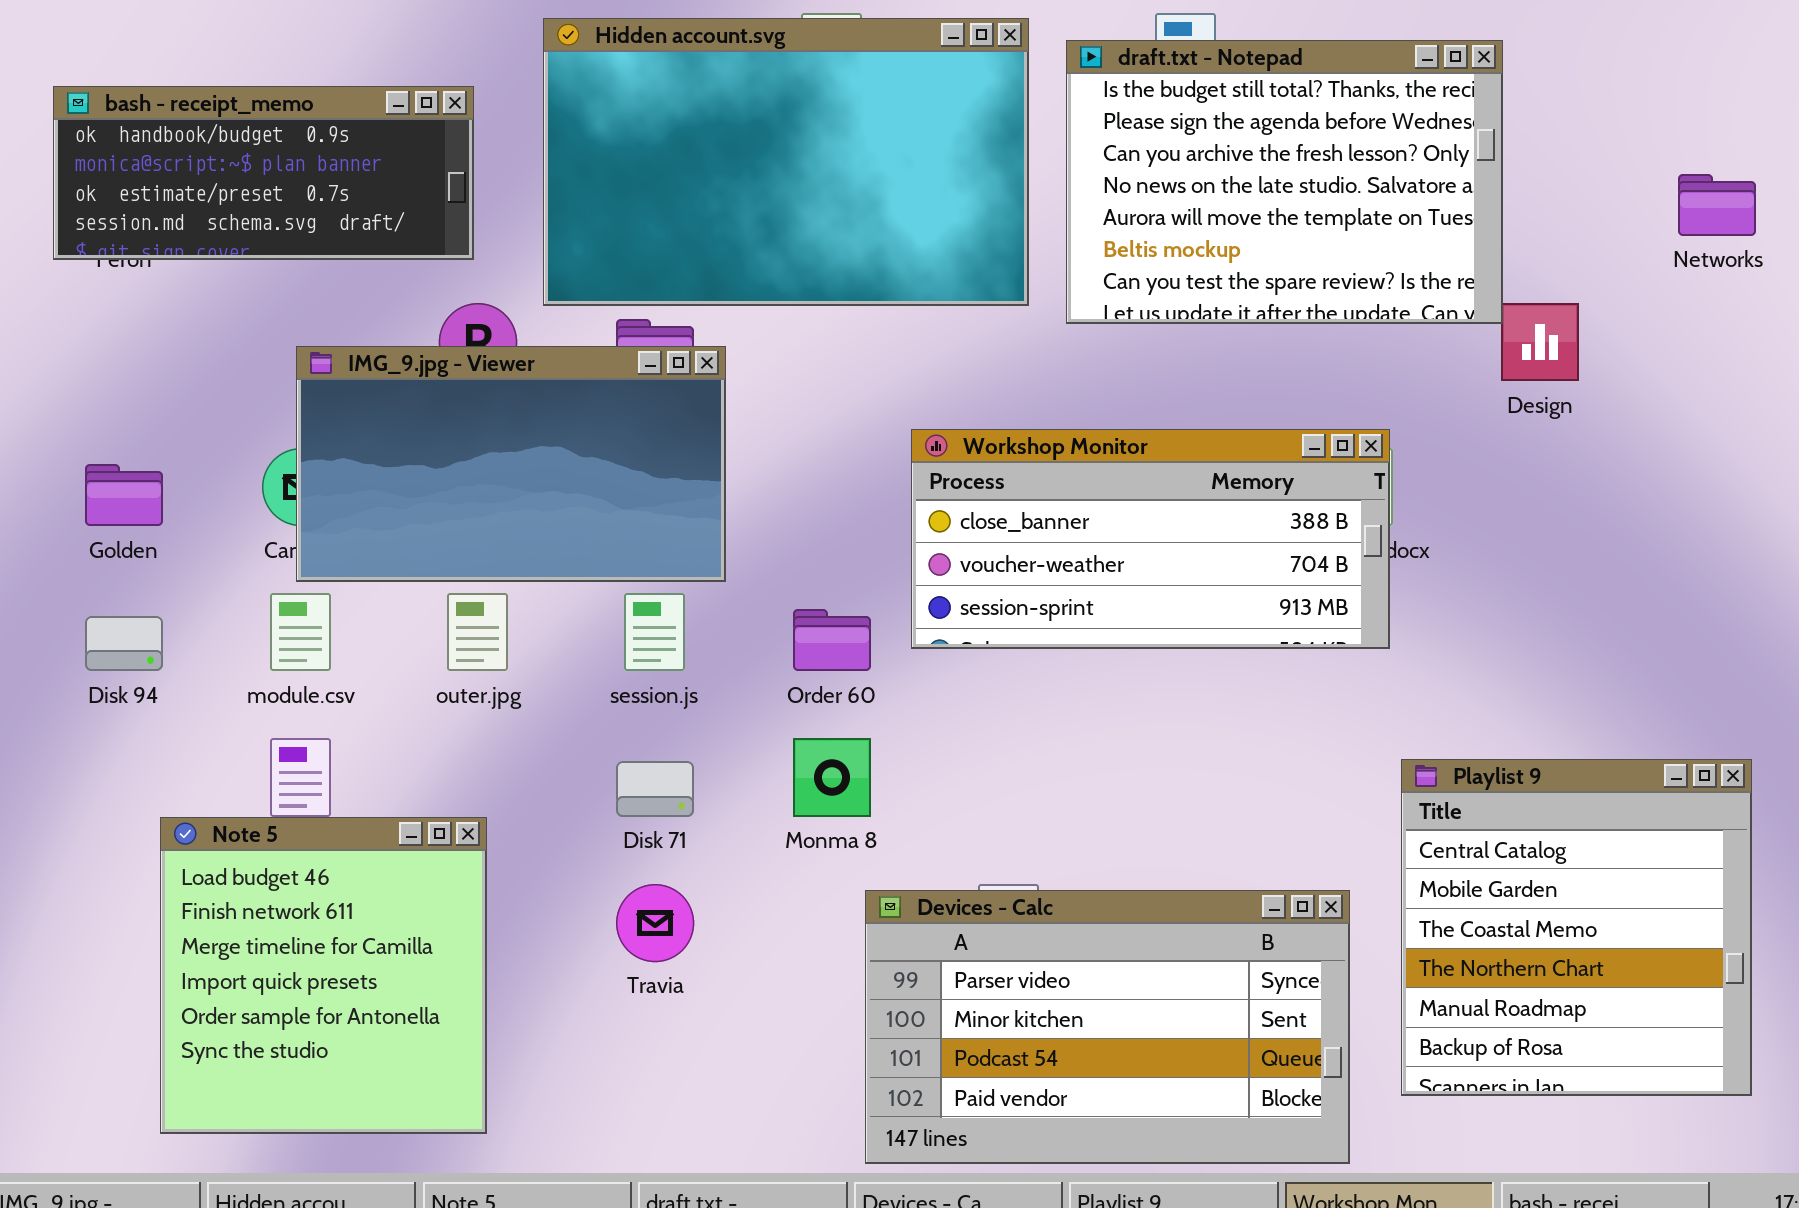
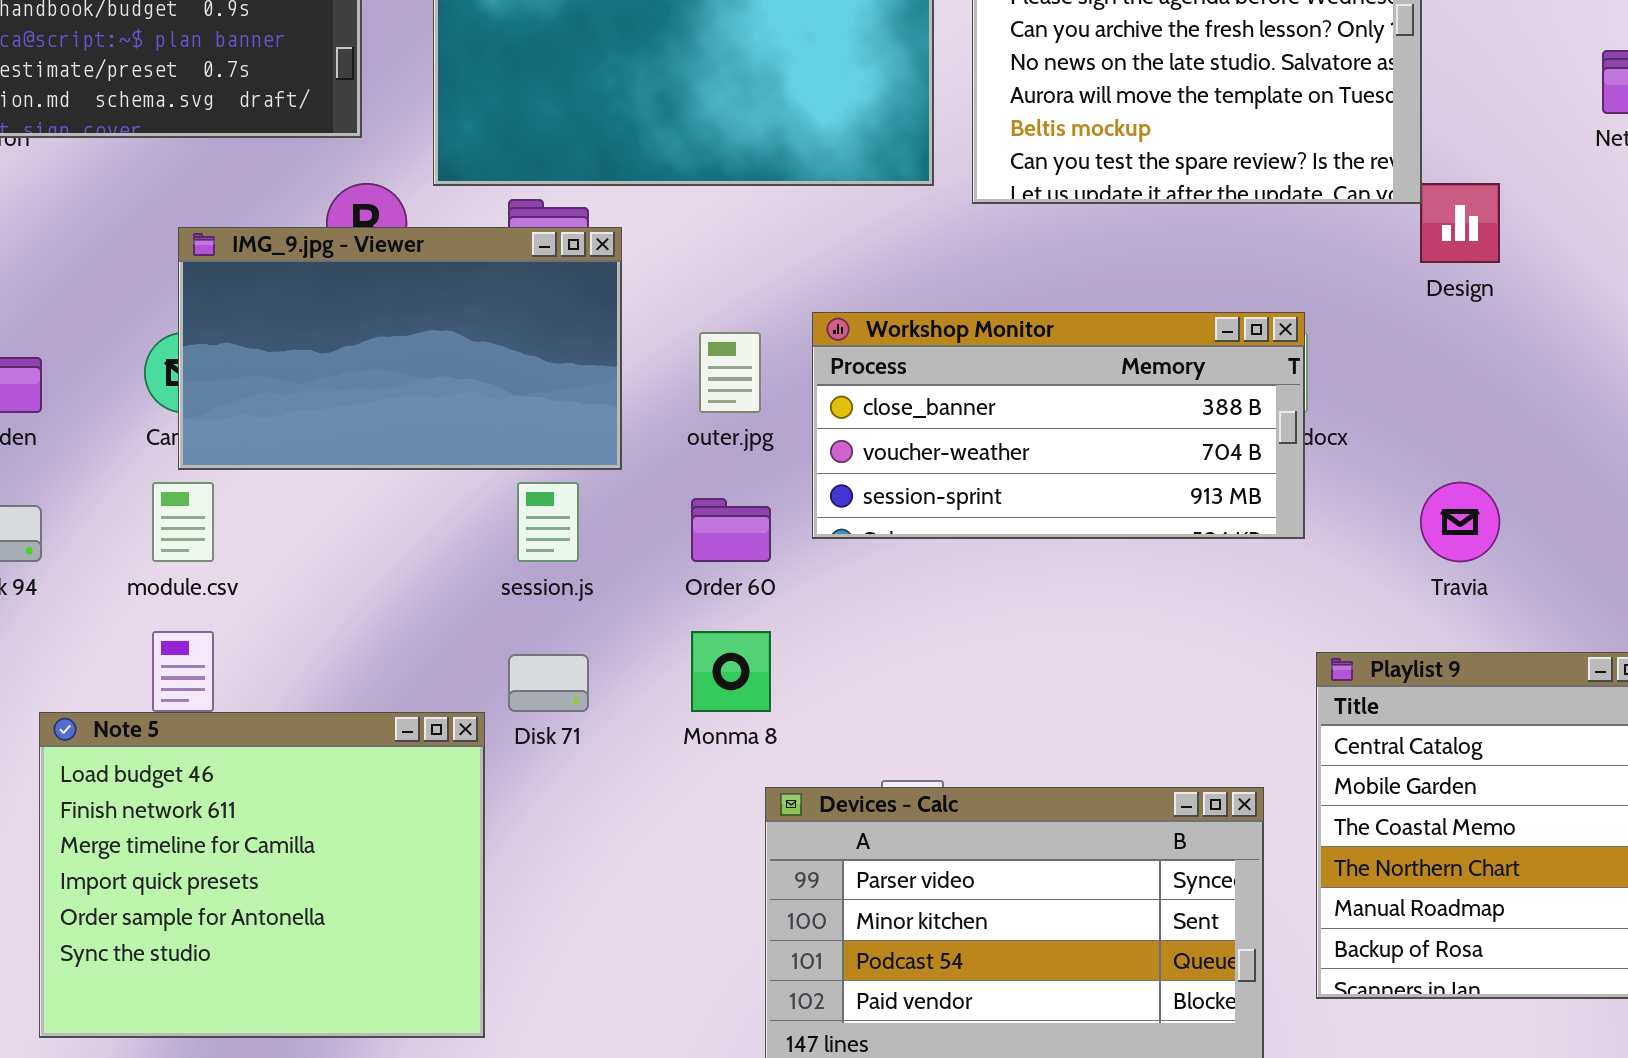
outer.jpg: [447,593,508,671] -> [699,332,761,413], moved
Note 5: [160,817,487,1134] -> [39,712,485,1038], resized
Travia: [616,884,694,962] -> [1420,482,1500,562], moved

